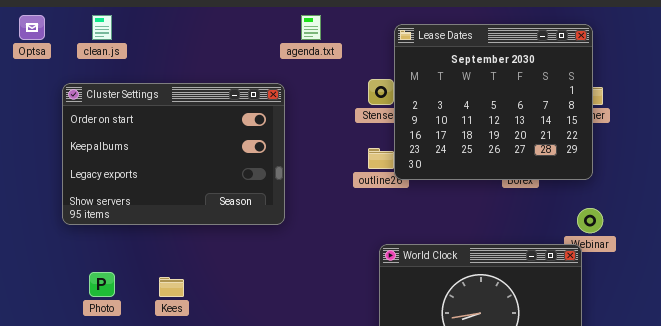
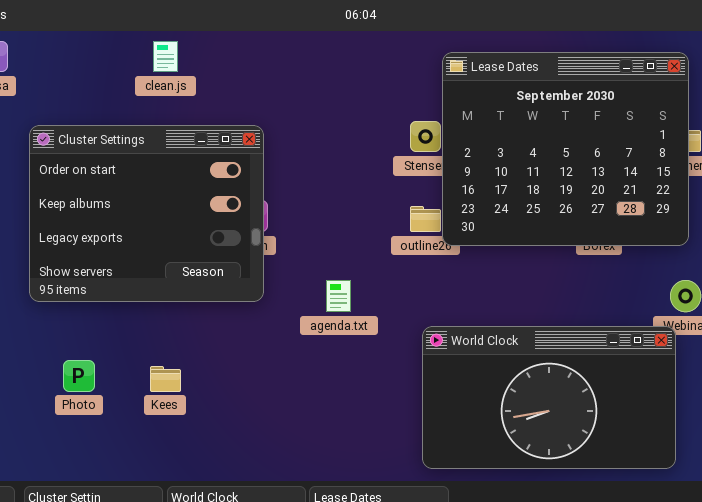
clean.js: [92,15,112,40] -> [153,41,178,72], moved
agenda.txt: [301,15,321,40] -> [326,280,351,312], moved
Cluster Settings: [62,83,285,225] -> [29,125,264,302], resized

